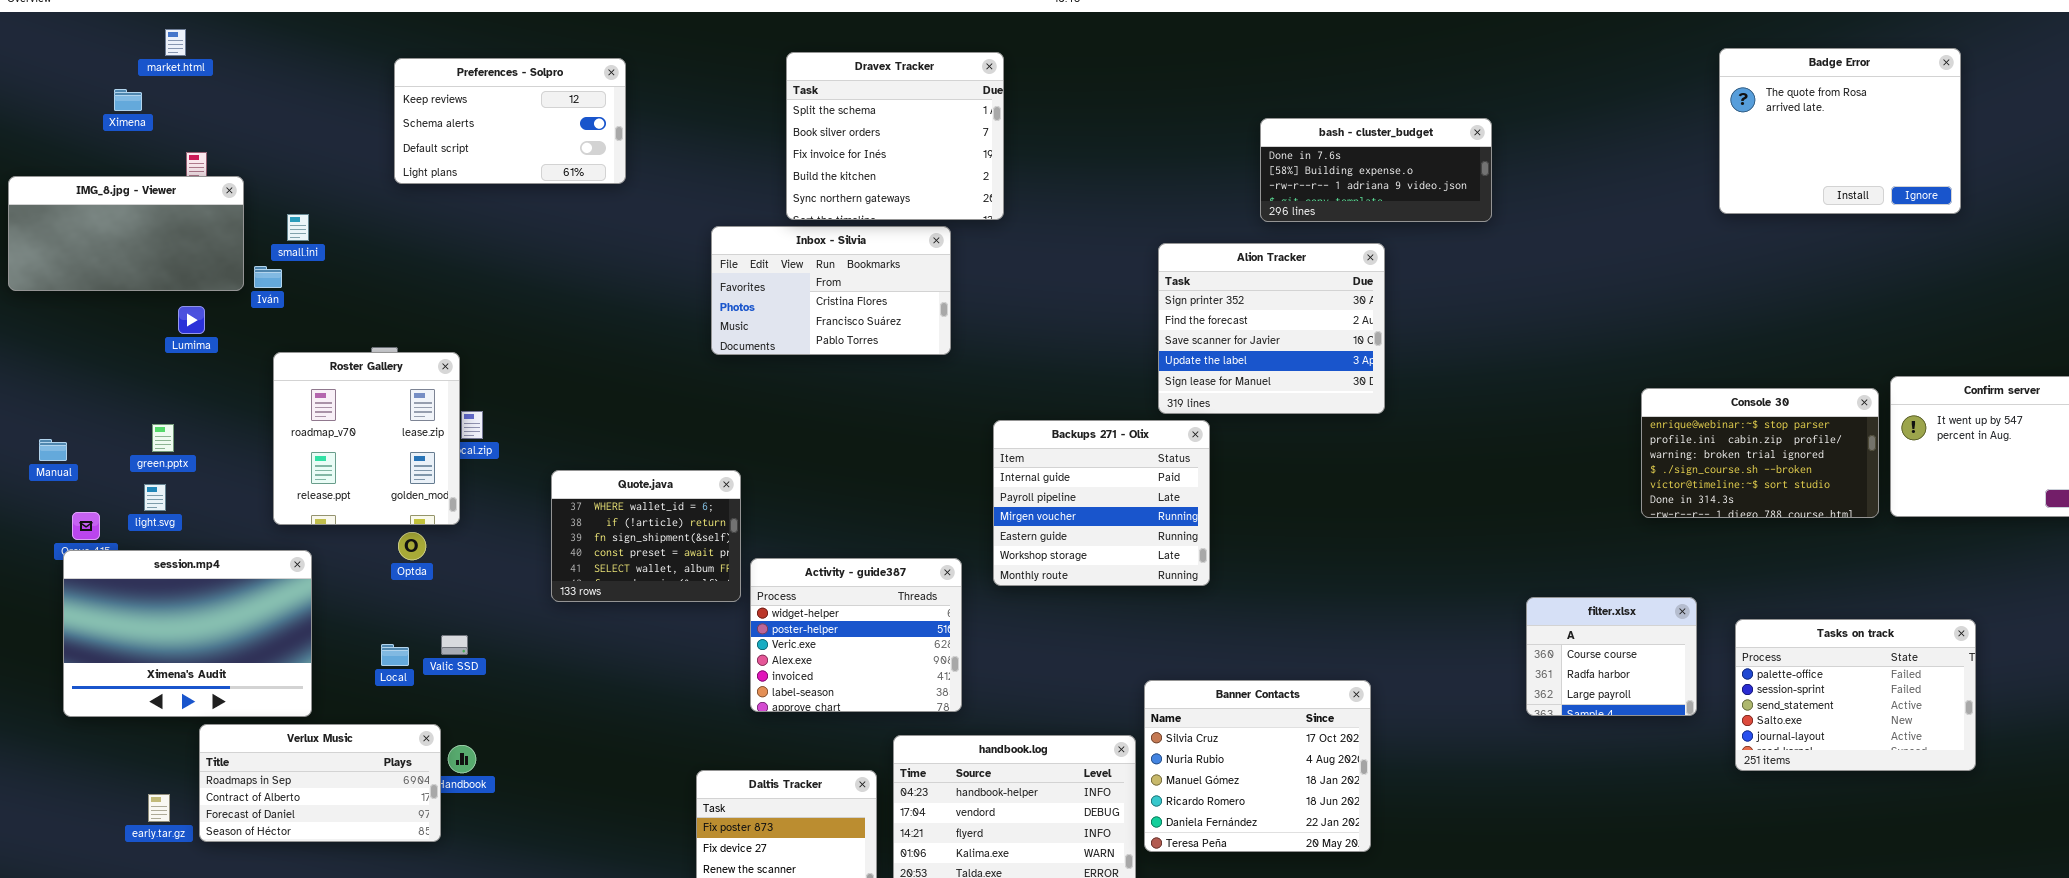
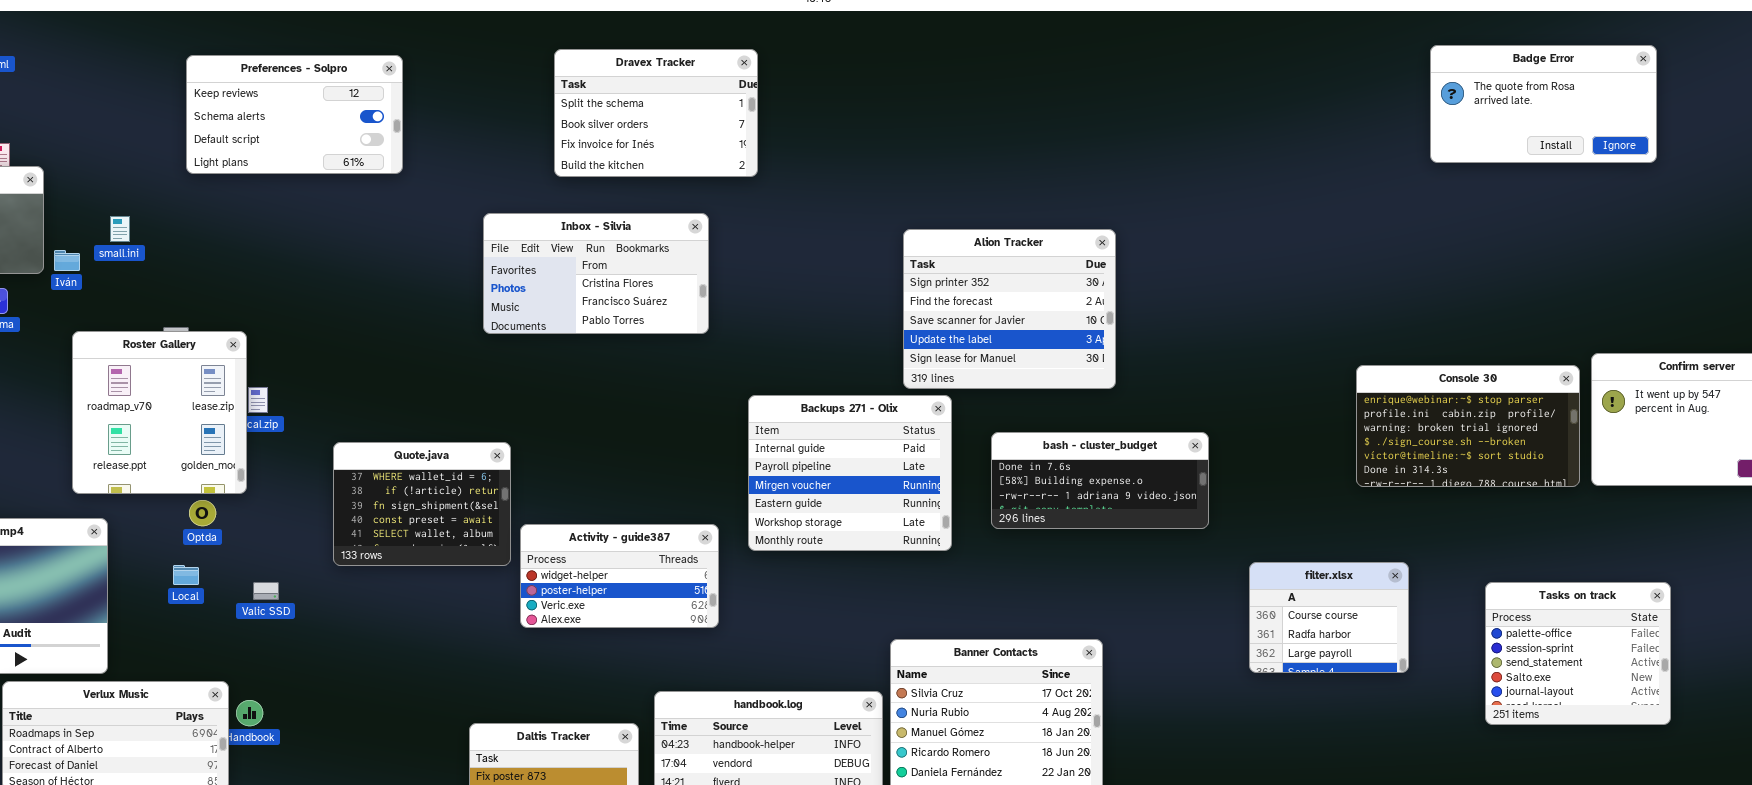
Badge Error: [1719,48,1961,214] -> [1430,45,1657,163], resized
Dravex Tracker: [786,52,1004,220] -> [554,49,758,177], resized
bash - cluster_budget: [1260,118,1492,222] -> [991,432,1209,529], moved
small.ini: [287,214,309,241] -> [110,216,130,242], moved
Activity - guide387: [750,558,962,712] -> [520,524,719,628], resized
Tasks on track: [1735,619,1976,771] -> [1485,582,1671,725], resized
Valic SSD: [441,635,468,655] -> [253,582,279,600], moved
Local: [381,644,409,666] -> [173,565,199,585], moved

